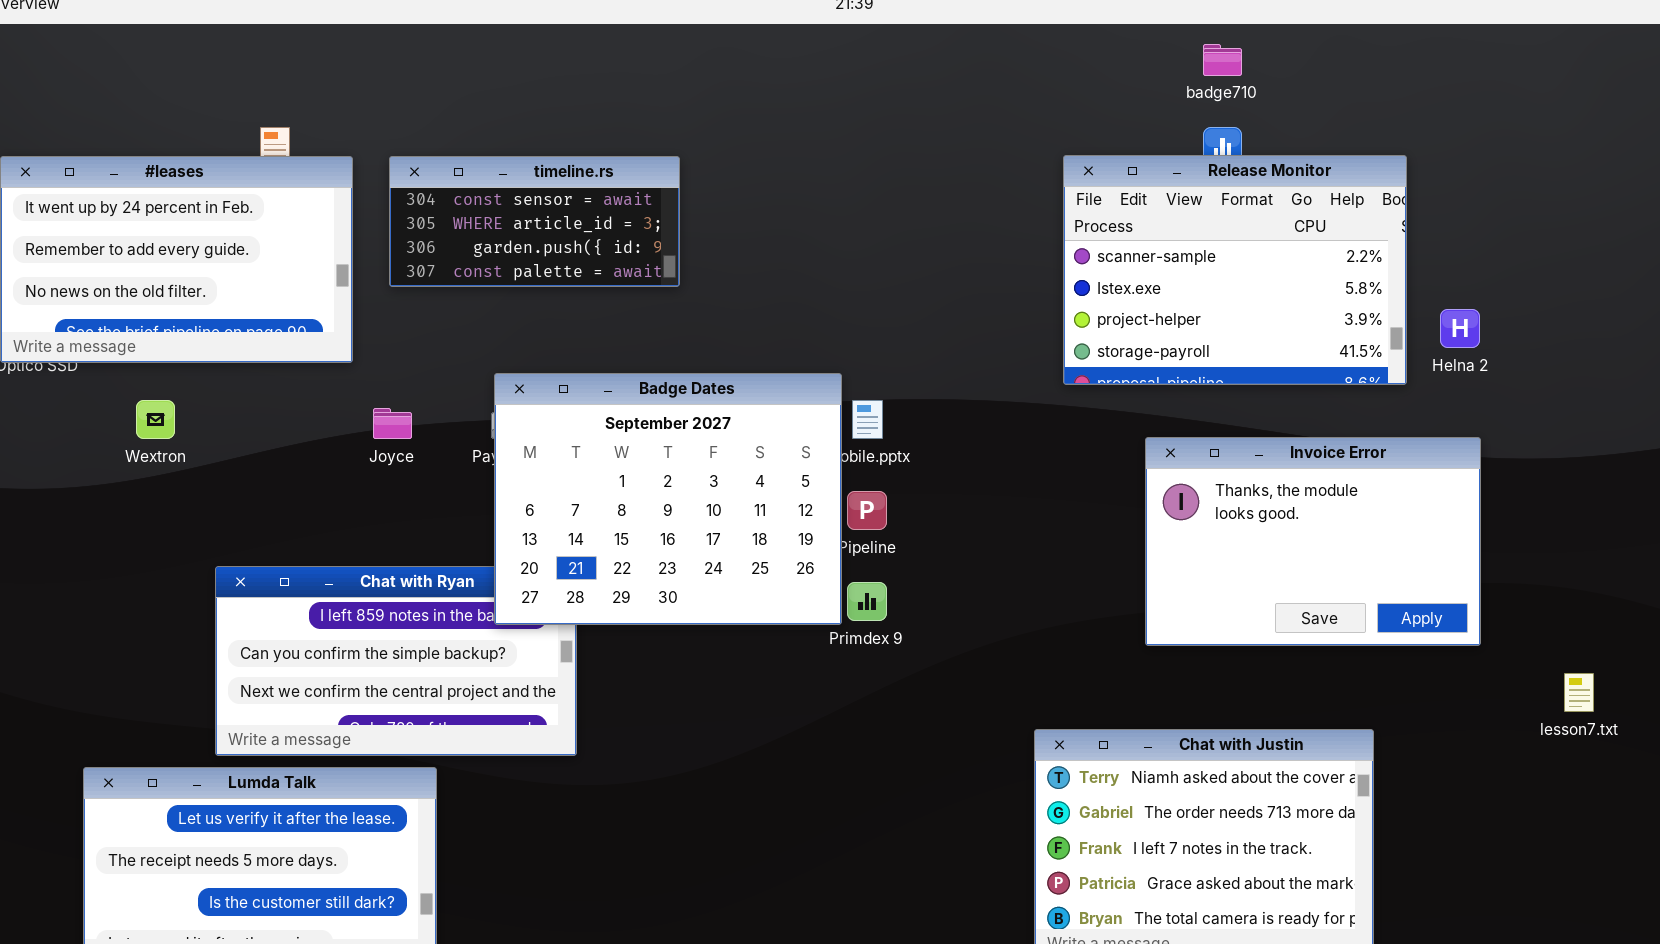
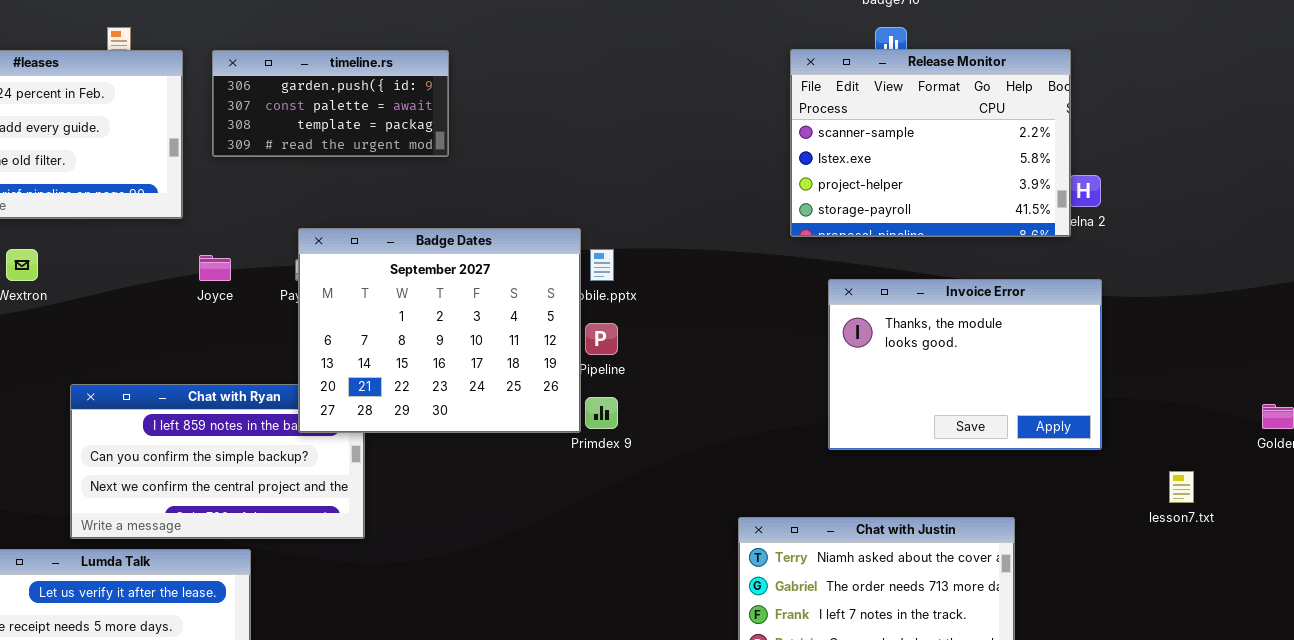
Release Monitor: [1063,155,1407,385] -> [790,49,1071,237], moved
timeline.rs: [389,156,680,287] -> [212,50,449,157], scrolled down 2 rows

